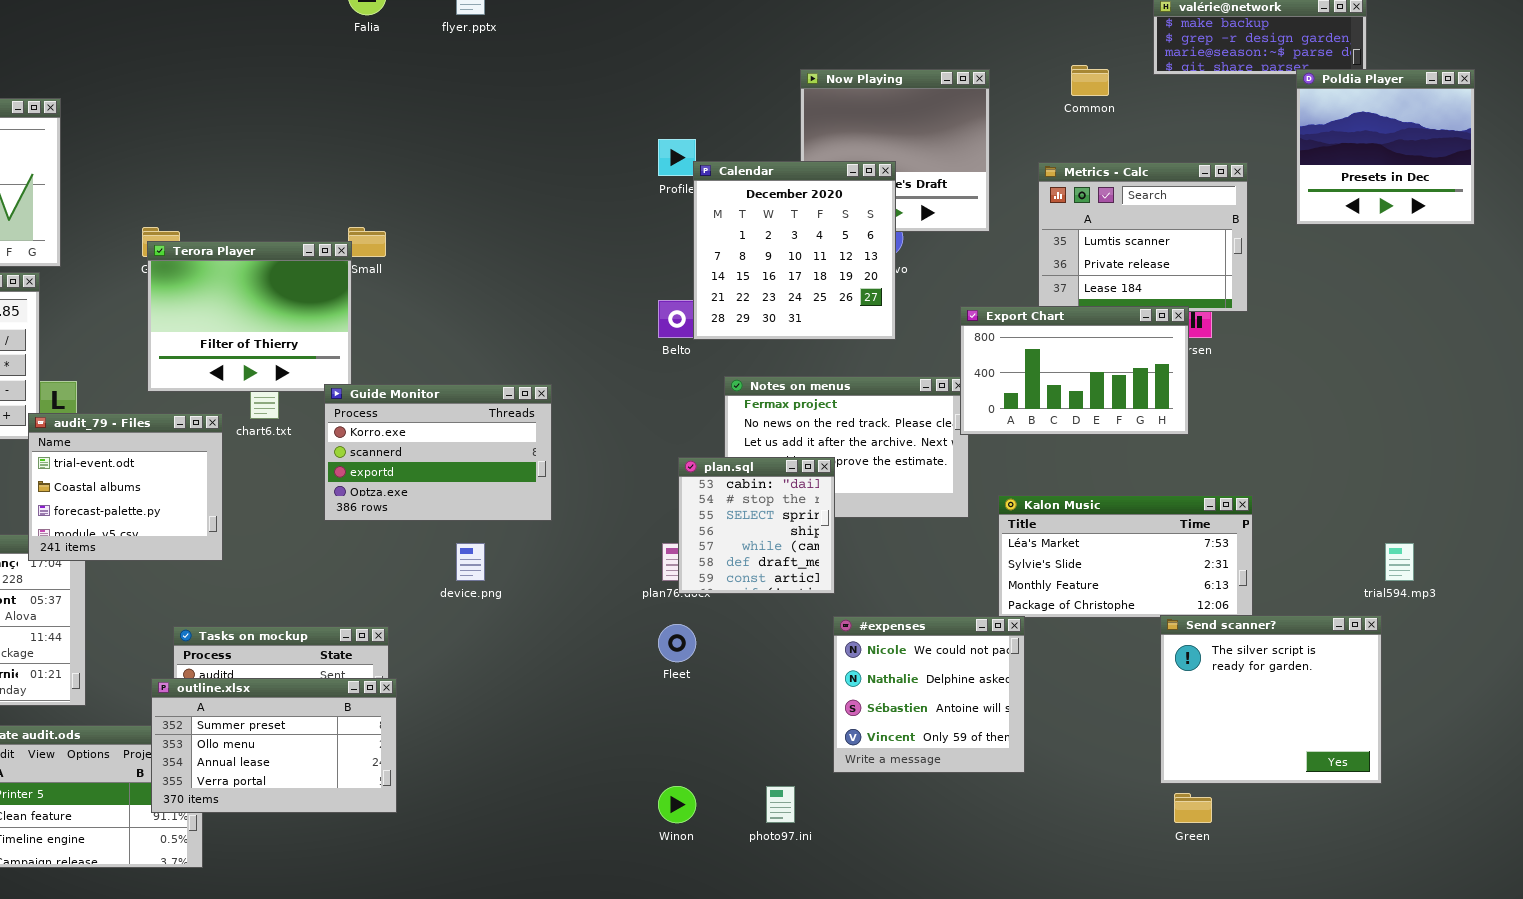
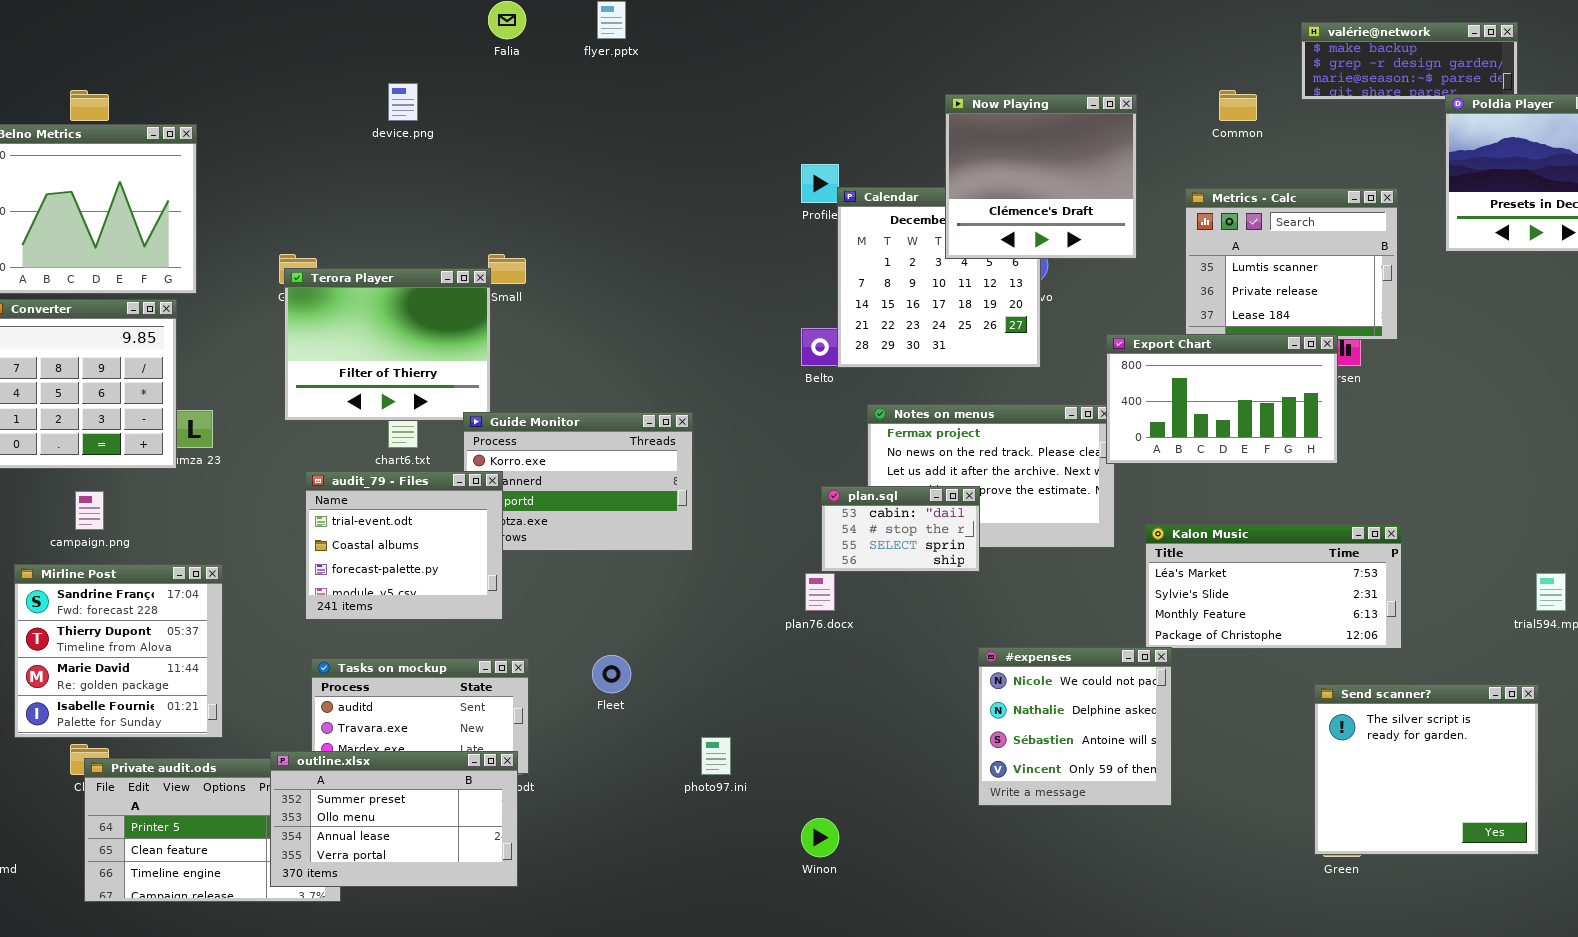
Now Playing: [800,69,990,232] -> [945,94,1137,259], raised
audit_79 - Files: [28,413,223,561] -> [305,471,503,620], moved
plan.sql: [678,457,835,594] -> [821,486,980,572], resized
device.png: [456,543,485,581] -> [388,83,418,121], moved
Send scanner?: [1160,615,1382,784] -> [1314,684,1539,855], moved
Fleet: [658,624,696,662] -> [592,655,631,693], moved
outline.xlsx: [151,678,397,813] -> [270,751,518,887], moved
photo97.ini: [766,786,795,823] -> [701,737,731,775], moved

